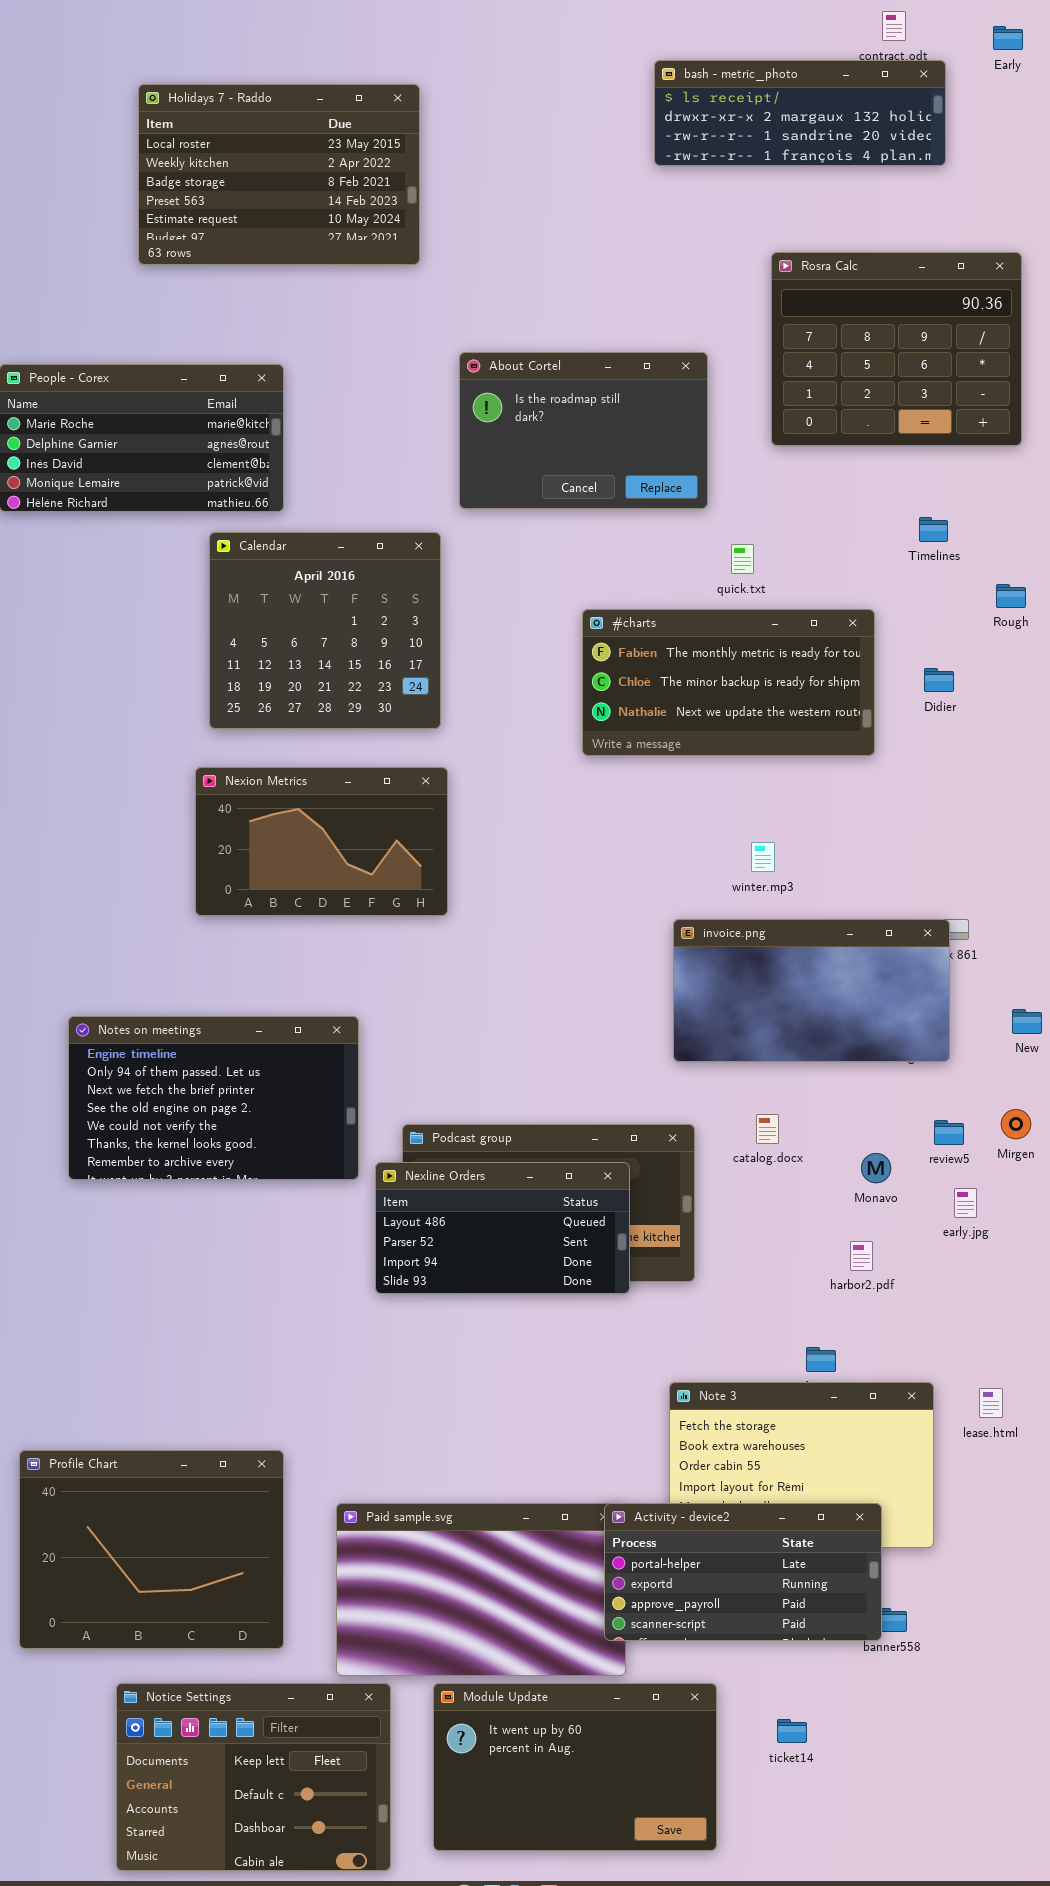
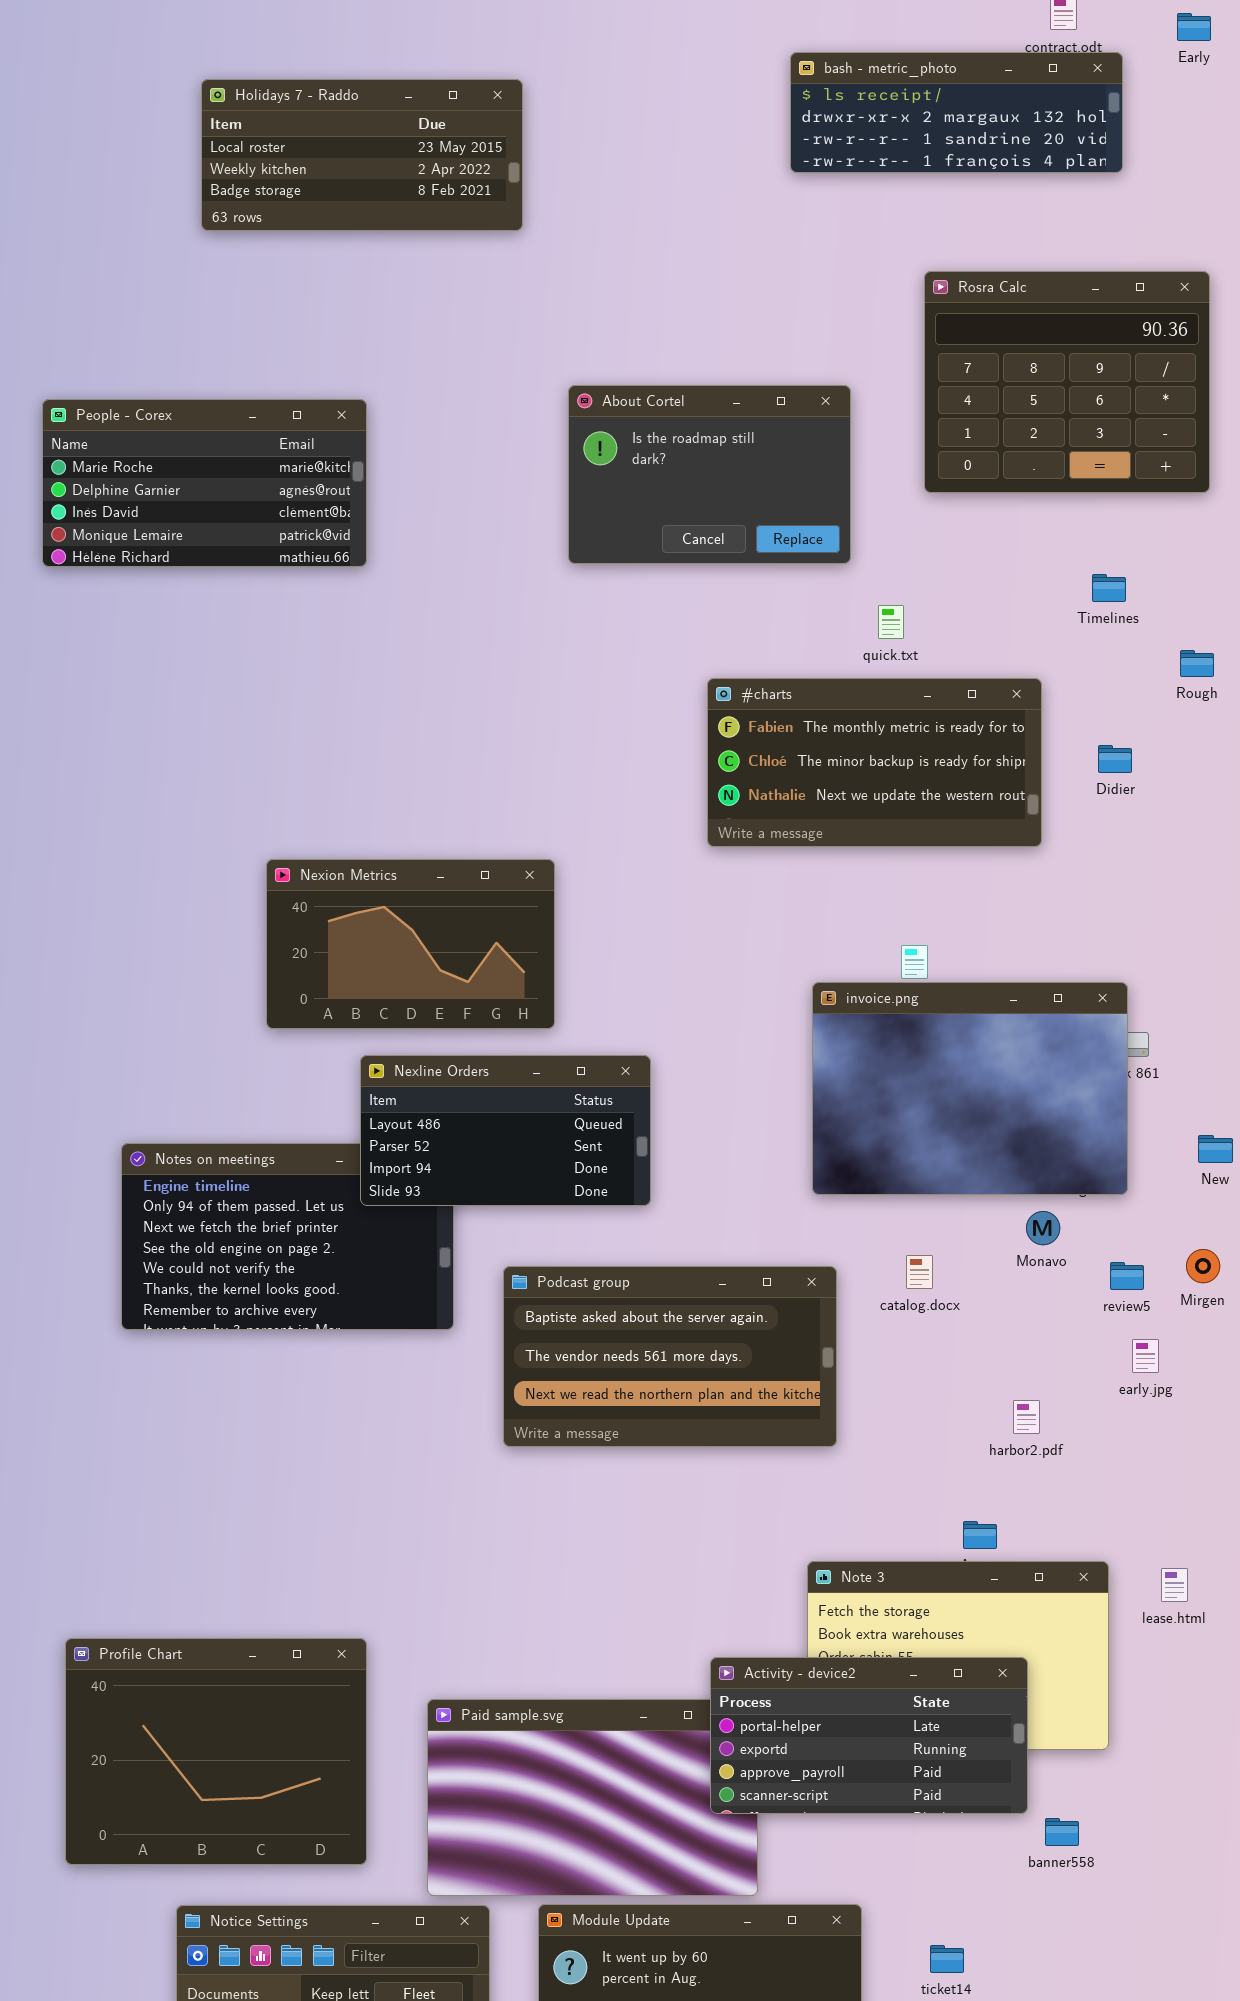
Holidays 7 - Raddo: [138,84,420,265] -> [201,79,523,231], resized
Calendar: [209,532,441,729] -> none, closed
invoice.png: [673,919,950,1062] -> [812,982,1128,1195], resized
Monavo: [861,1153,891,1183] -> [1026,1211,1060,1245], moved
Nexline Orders: [375,1162,630,1294] -> [360,1055,651,1206], moved
Activity - device2: [604,1503,882,1641] -> [710,1657,1028,1814], moved

